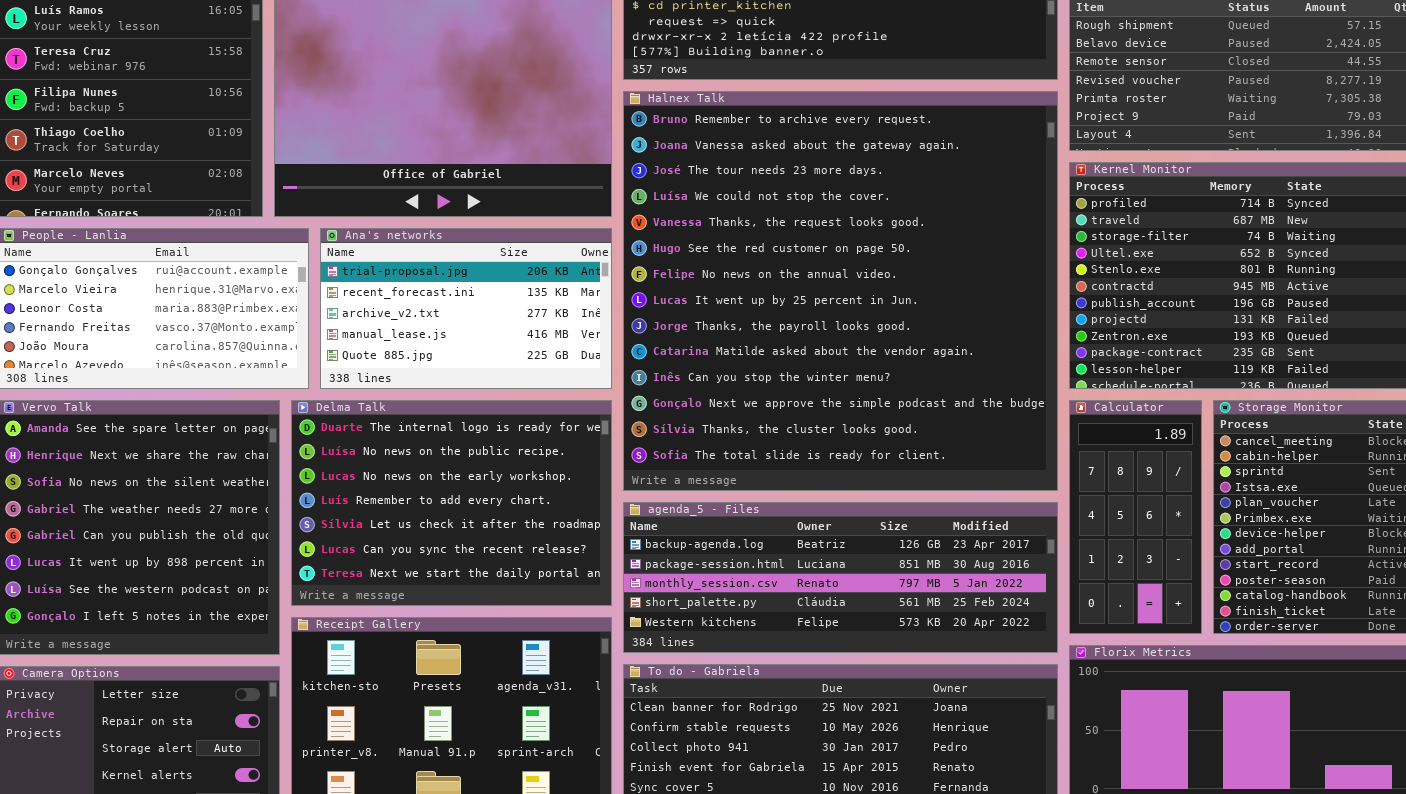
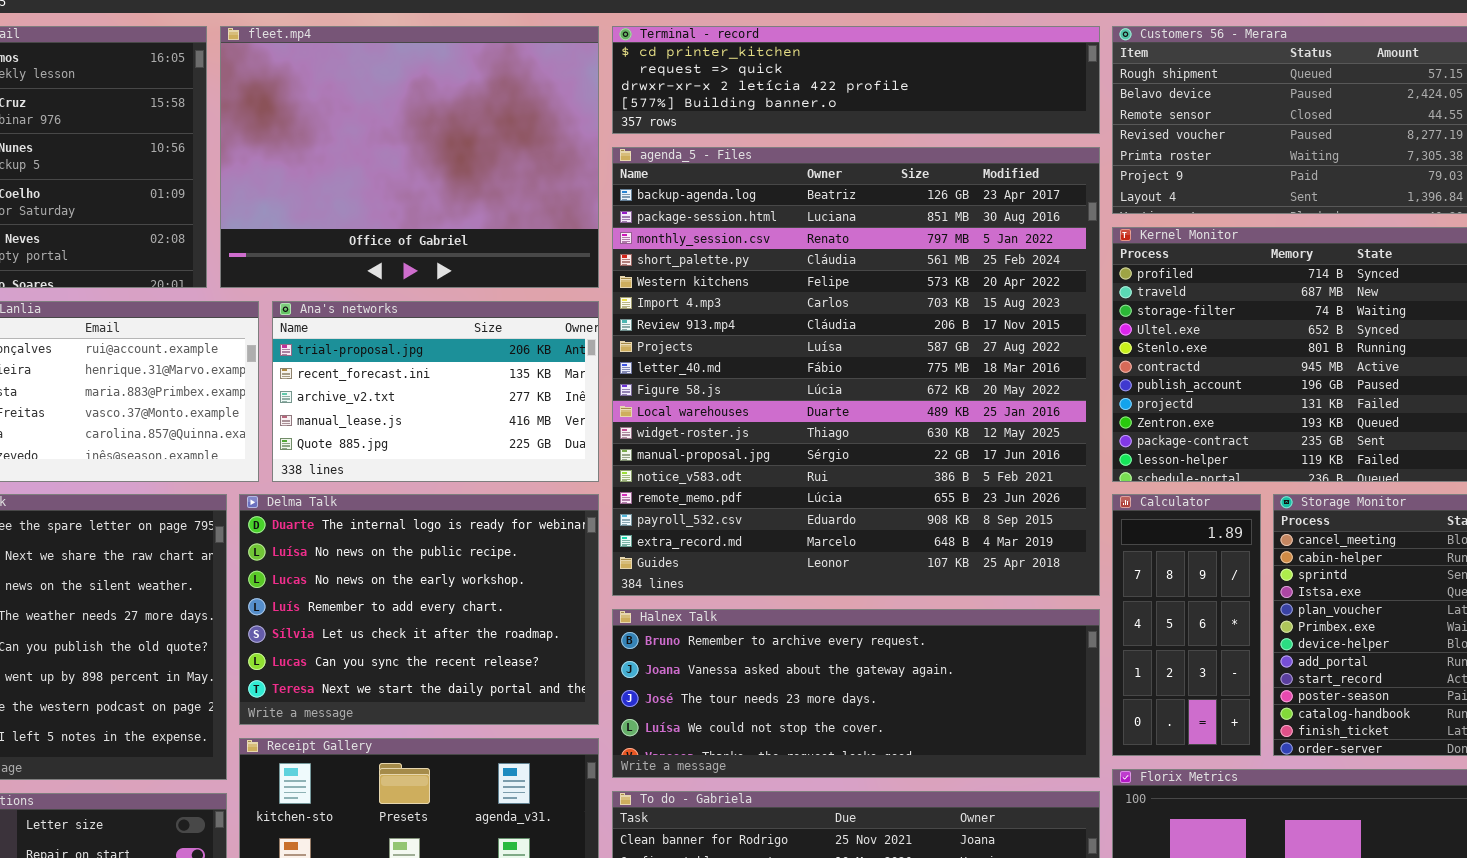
Halnex Talk: [623,91,1058,491] -> [612,609,1100,778], moved, resized
agenda_5 - Files: [623,502,1058,653] -> [612,147,1100,596], moved, resized

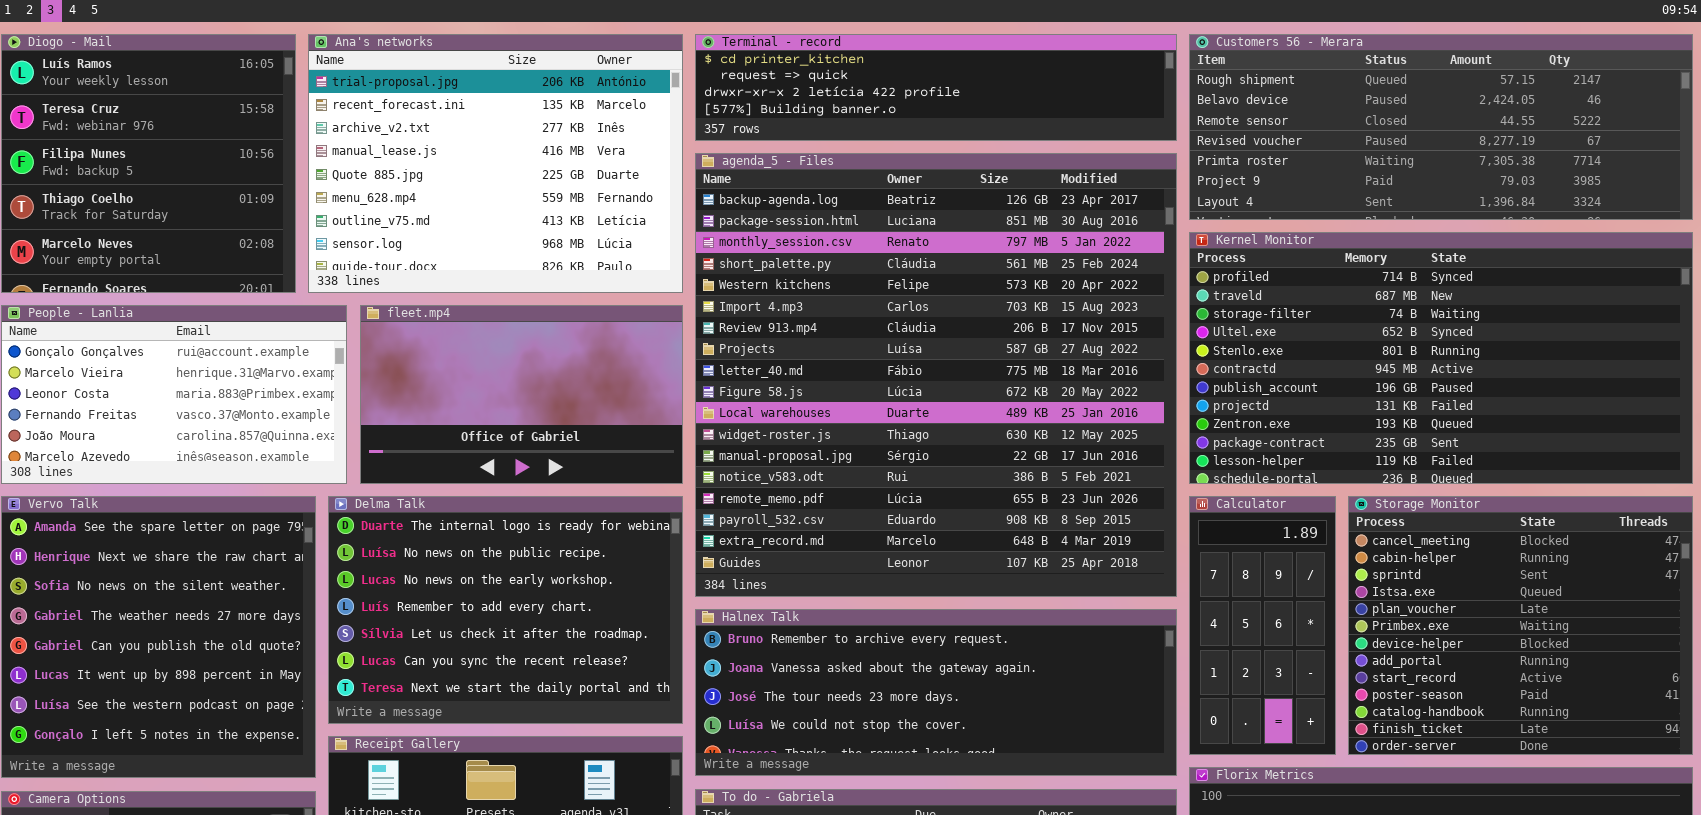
fleet.mp4: [220,26,599,288] -> [360,305,683,484], moved, resized
Ana's networks: [272,301,599,482] -> [308,34,683,293], moved, resized

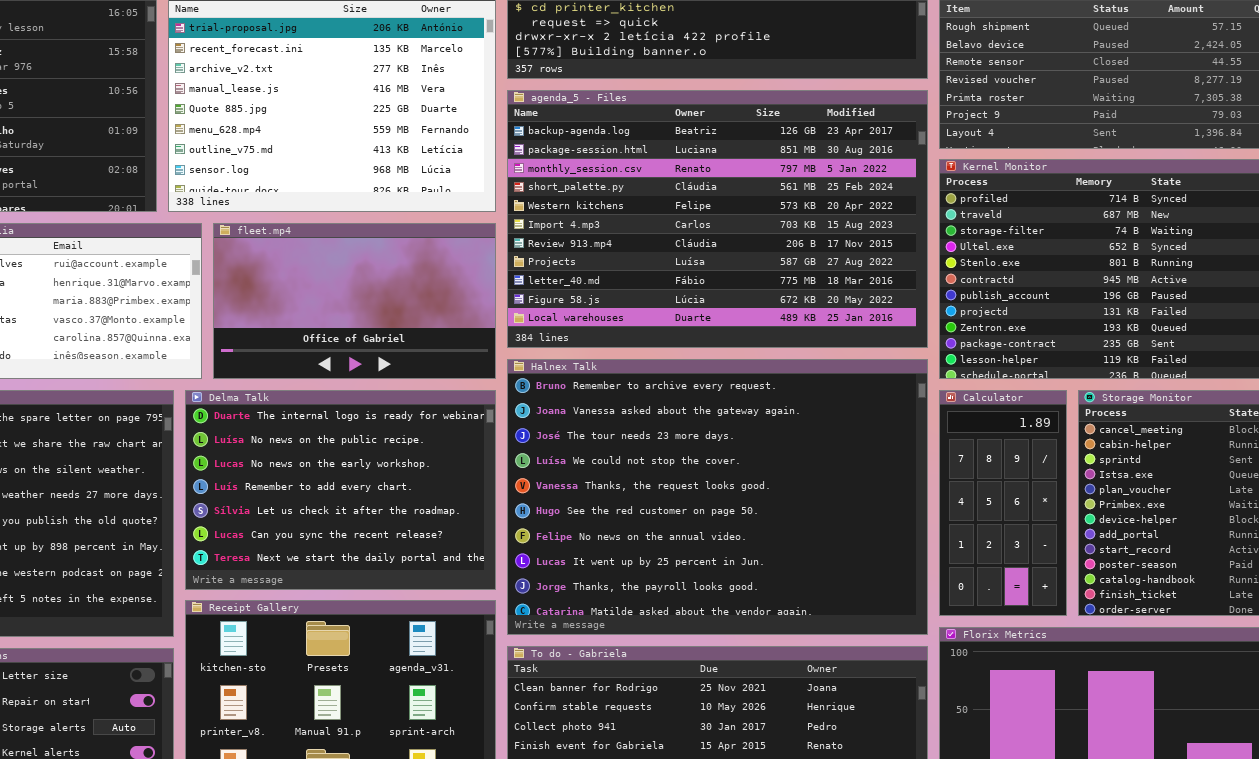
agenda_5 - Files: [695,153,1177,597] -> [507,90,928,348], resized
Halnex Talk: [695,609,1177,776] -> [507,359,928,635], resized

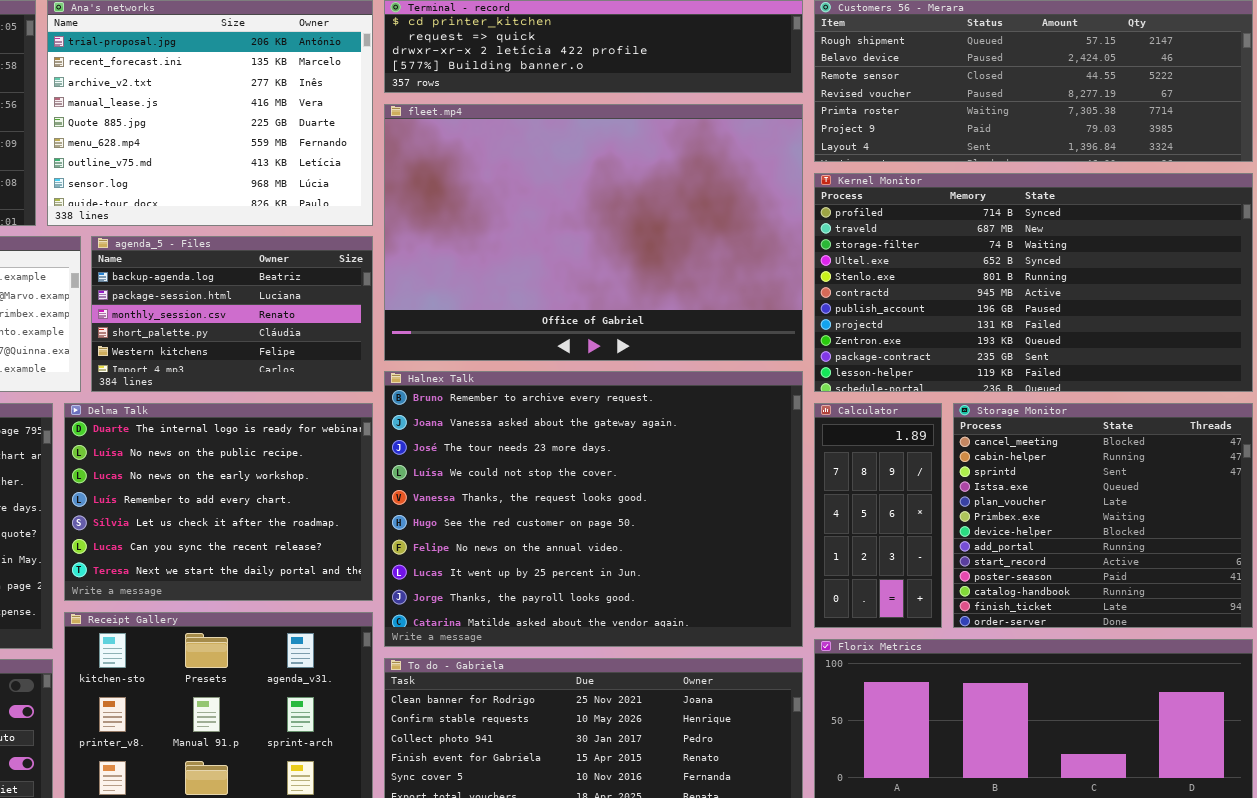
agenda_5 - Files: [507,90,928,348] -> [91,236,373,392], moved, resized
fleet.mp4: [213,223,496,379] -> [384,104,803,361], moved, resized

